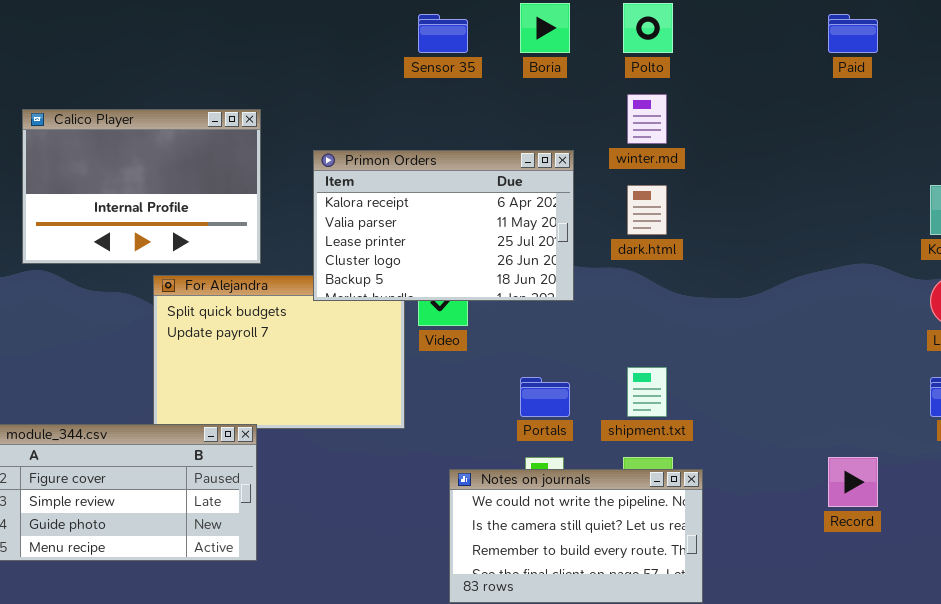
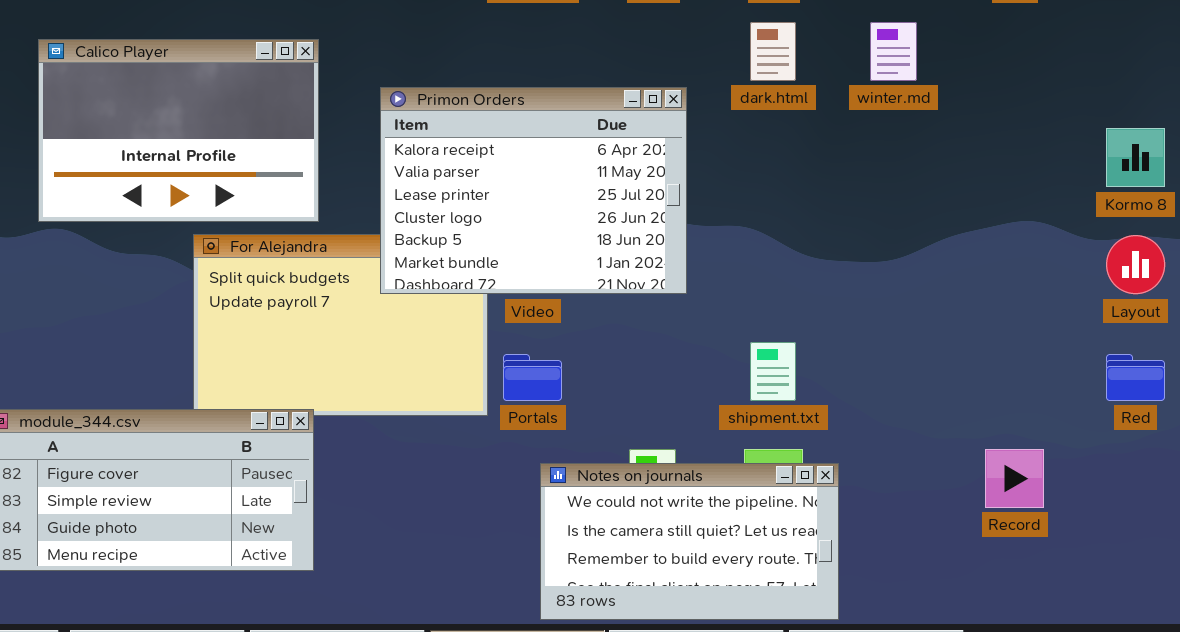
winter.md: [627,94,667,144] -> [870,22,917,81], moved
Primon Orders: [313,150,574,301] -> [380,87,687,294], resized
dark.html: [627,185,667,235] -> [750,22,796,81], moved
Portals: [520,377,570,417] -> [503,354,562,401], moved

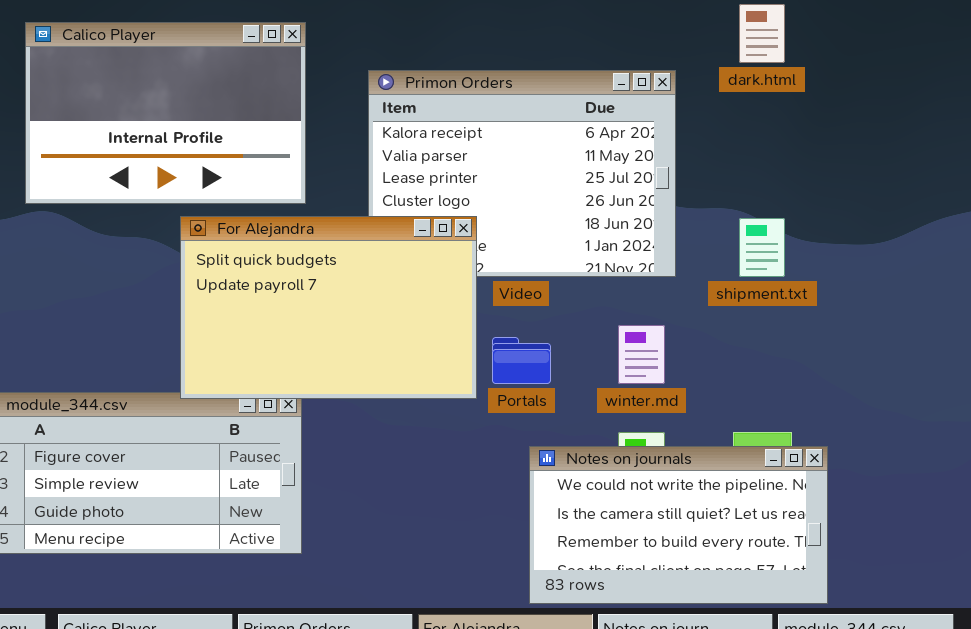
winter.md: [870,22,917,81] -> [618,325,665,384], moved
For Alejandra: [193,234,488,416] -> [180,216,477,399], raised
shipment.txt: [750,342,796,401] -> [739,218,785,277], moved

